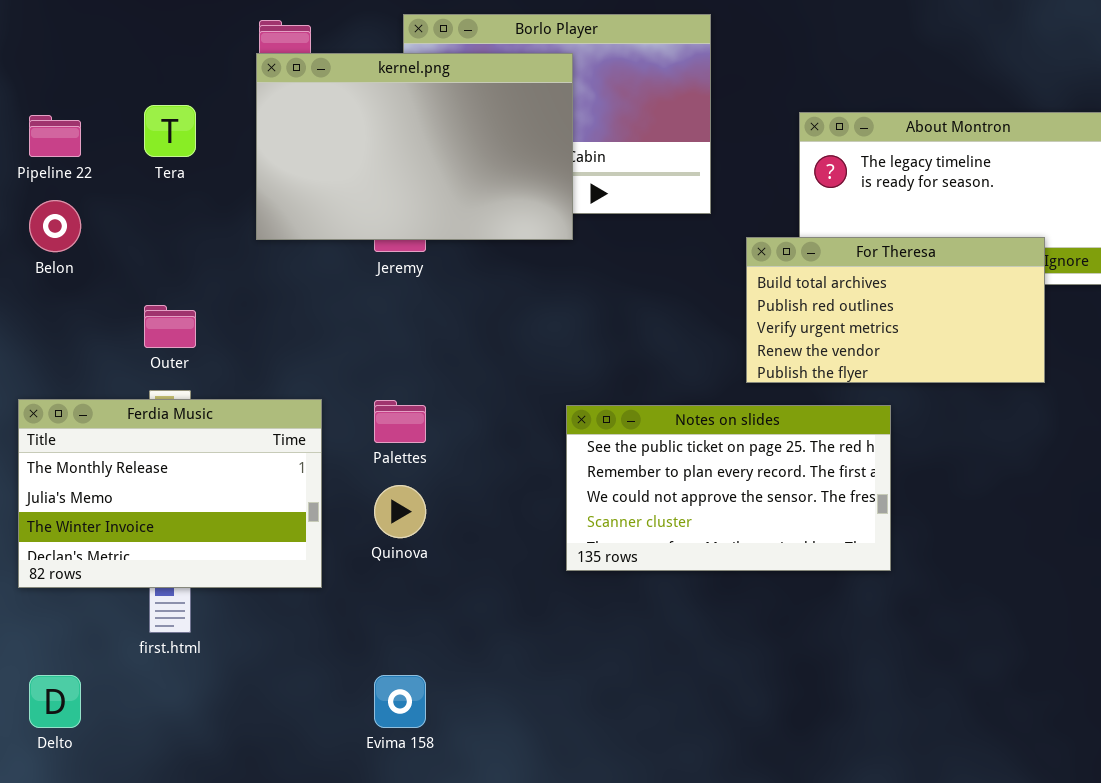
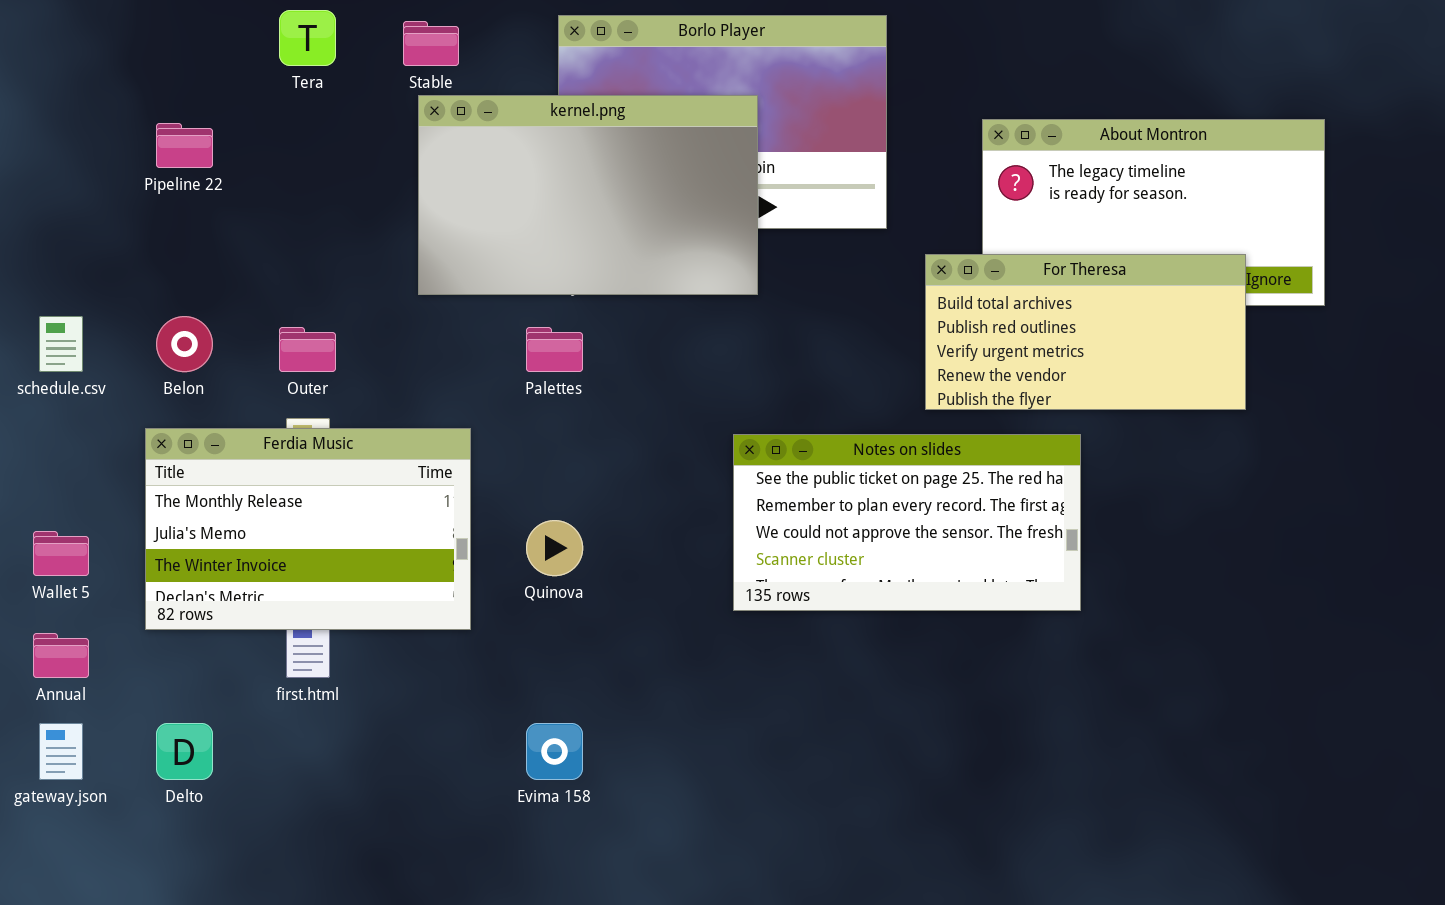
kernel.png: [256,53,573,240] -> [418,95,758,295], moved
Tera: [144,105,196,157] -> [279,10,336,66], moved
Belon: [29,200,81,252] -> [156,316,213,372], moved
Palettes: [374,400,426,443] -> [526,327,583,372], moved

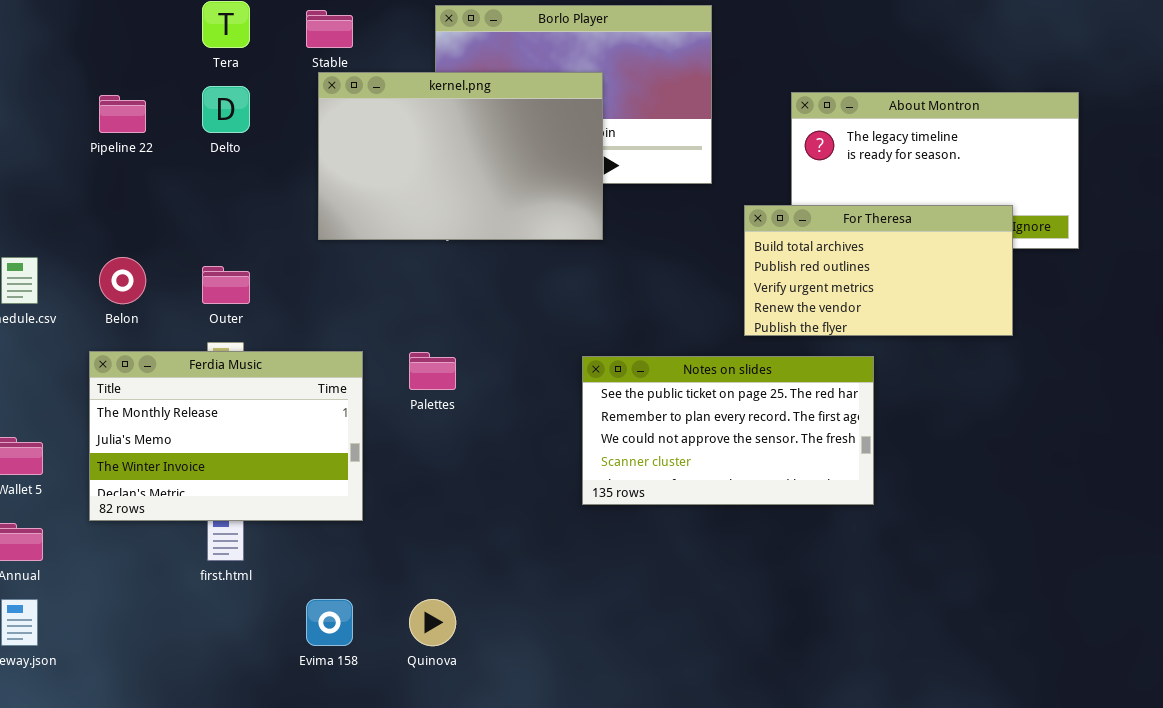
Palettes: [526,327,583,372] -> [409,352,456,390], moved
Quinova: [526,520,583,576] -> [409,599,456,646], moved
Delto: [156,723,213,780] -> [202,86,250,133], moved
Evima 158: [526,723,583,780] -> [306,599,353,646], moved

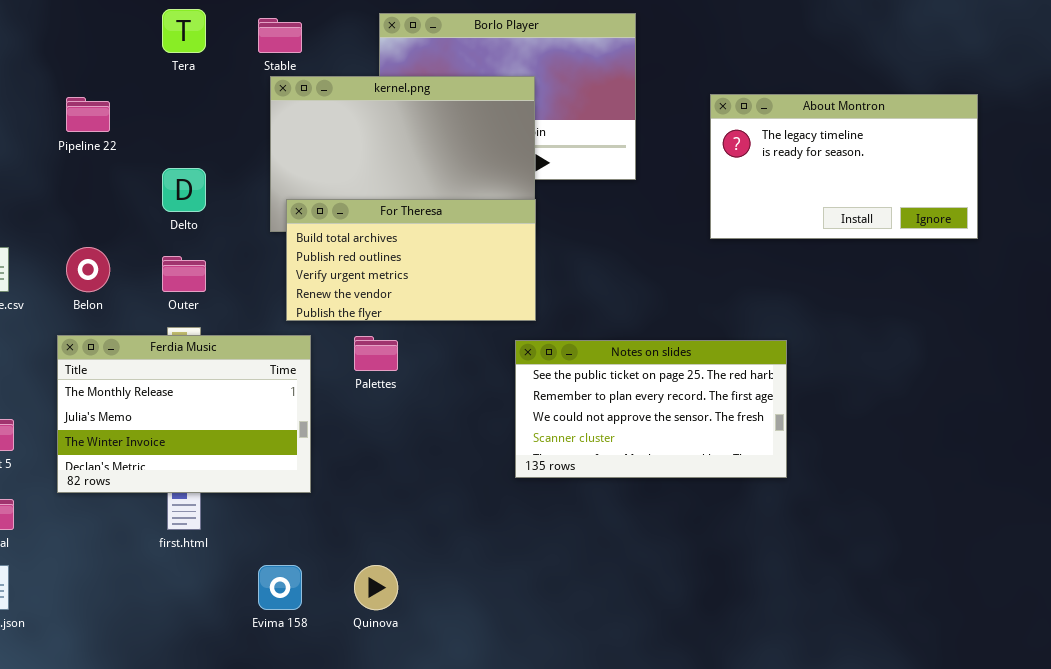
Delto: [202,86,250,133] -> [162,168,206,212], moved
For Theresa: [744,205,1013,336] -> [286,199,536,321], moved

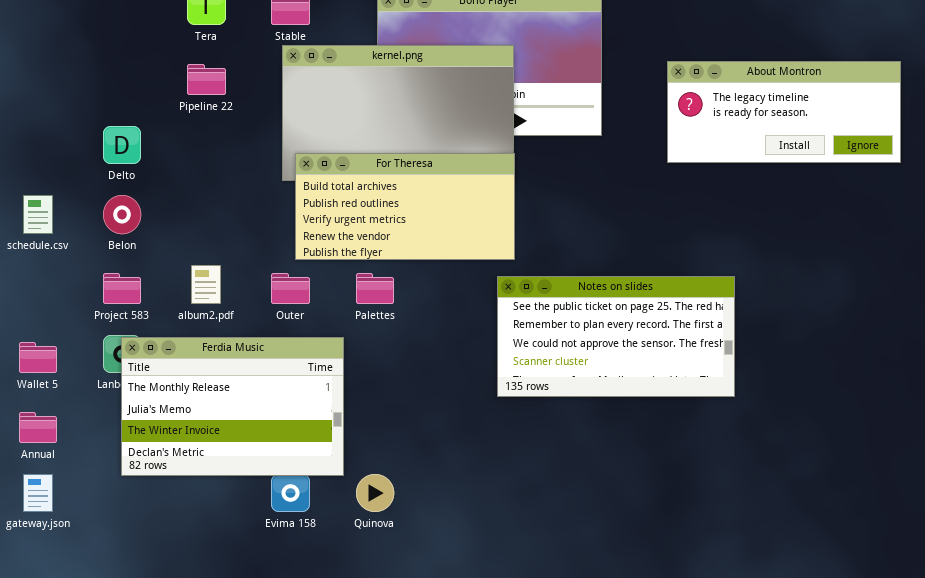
About Montron: [710,94,978,239] -> [667,61,901,163], resized
Pipeline 22: [66,97,110,132] -> [187,64,226,95], moved
Delto: [162,168,206,212] -> [103,126,141,164], moved
Outer: [162,256,206,292] -> [271,273,310,304], moved
Ferdia Music: [57,335,311,493] -> [121,337,344,476], moved

